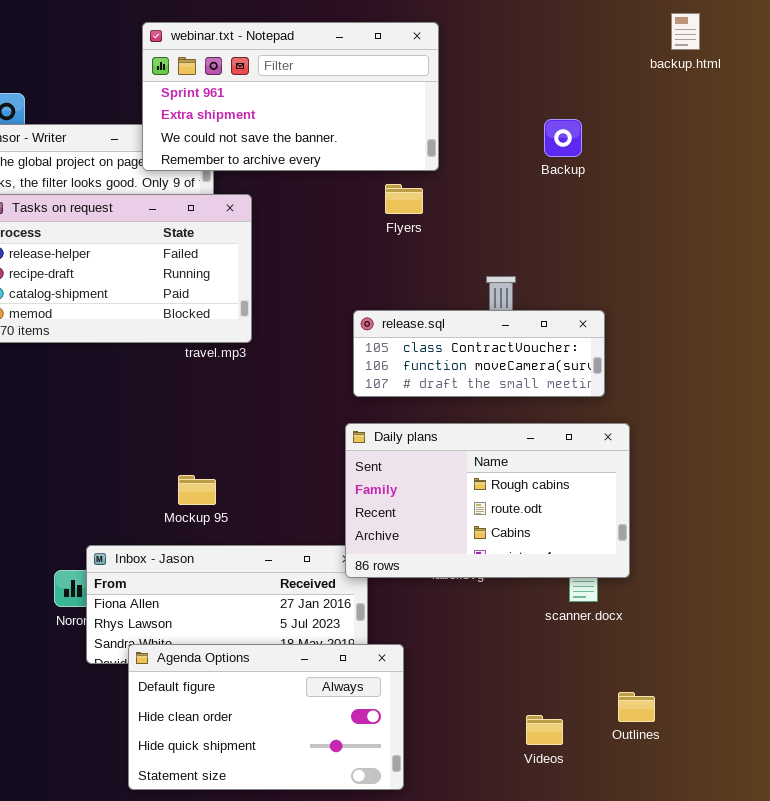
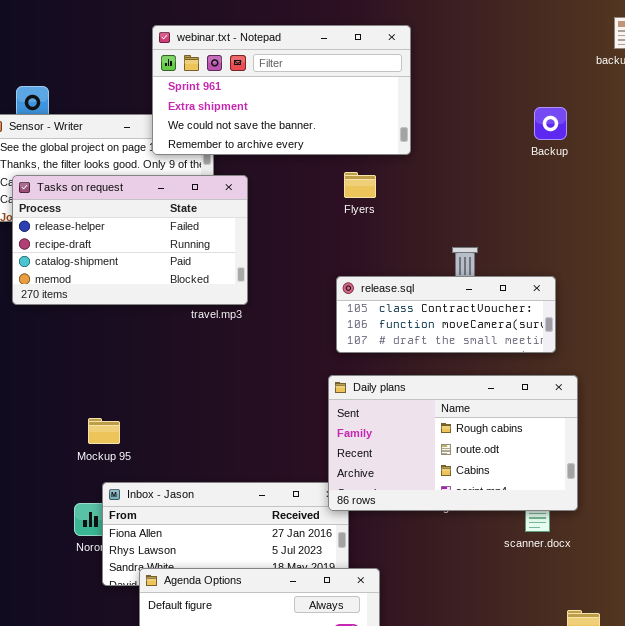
Backup: [544,119,582,157] -> [534,107,567,140], moved
Flyers: [385,184,423,214] -> [344,172,376,198], moved
Mockup 95: [178,475,216,505] -> [88,418,120,444], moved

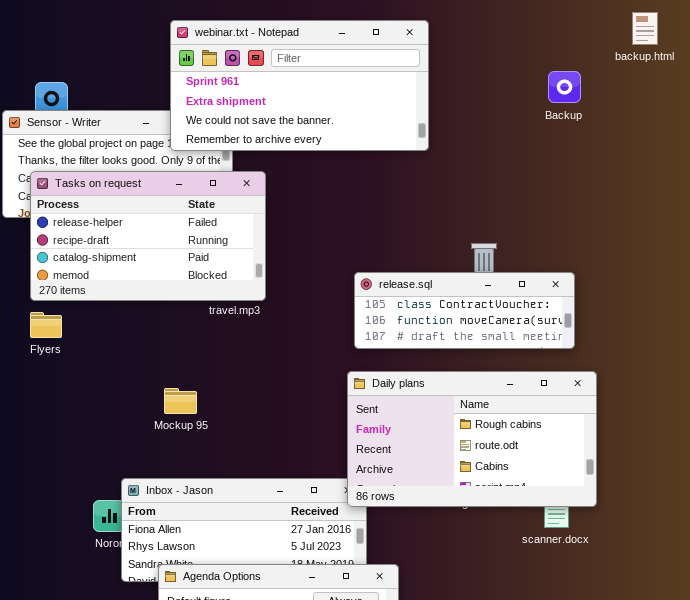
Backup: [534,107,567,140] -> [548,71,581,103], moved
Flyers: [344,172,376,198] -> [30,312,62,338], moved
Mockup 95: [88,418,120,444] -> [164,388,197,414], moved

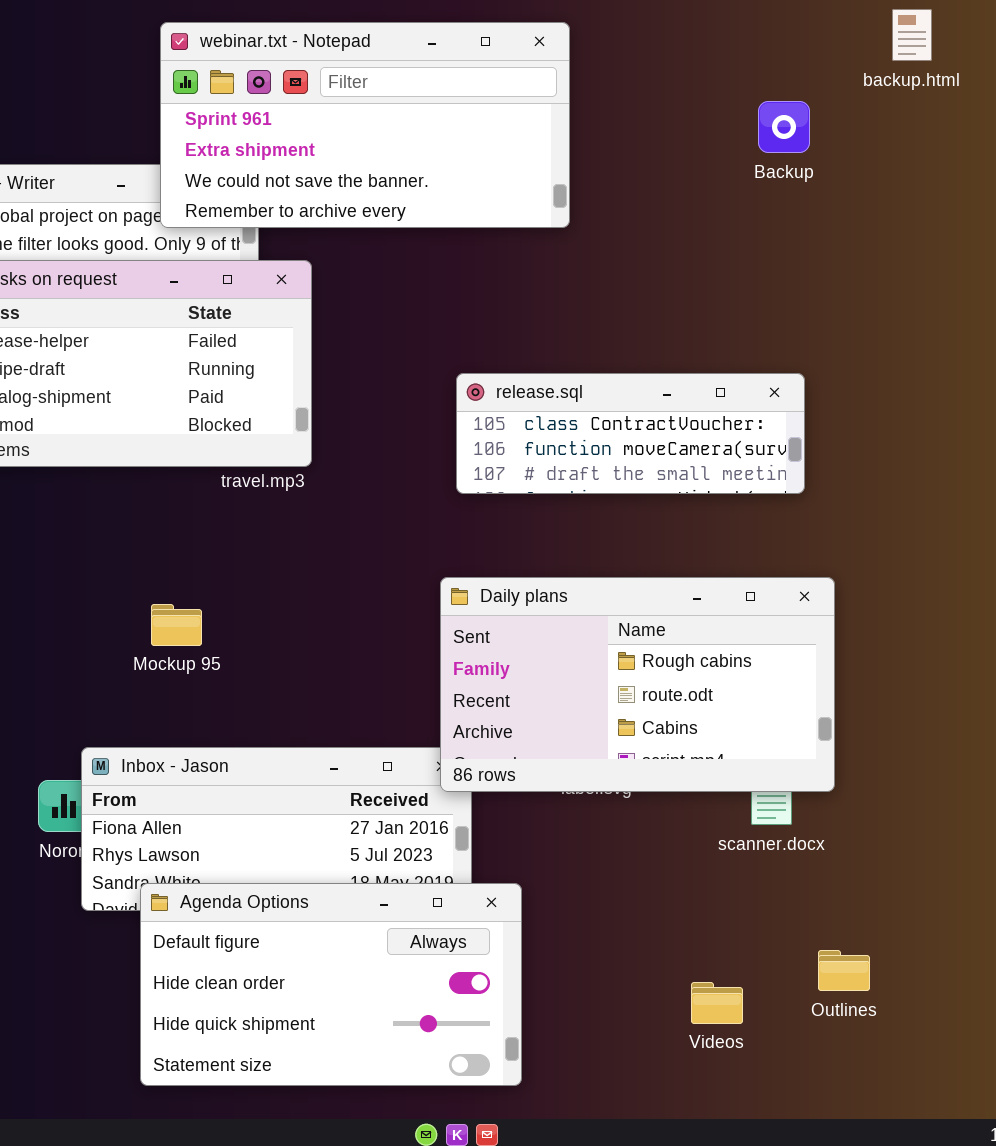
release.sql: [354,272,575,349] -> [456,373,805,494], moved

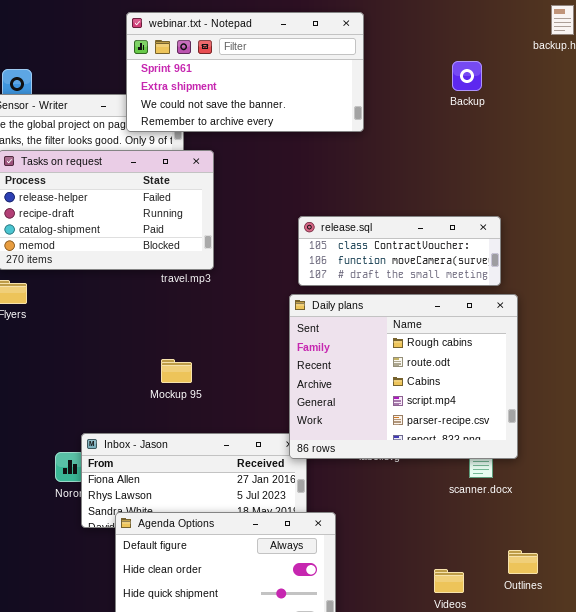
Backup: [758,101,810,153] -> [452,61,482,91], moved
Daily plans: [440,577,835,792] -> [289,294,518,459], resized
Mockup 95: [151,604,202,646] -> [161,359,192,383], moved

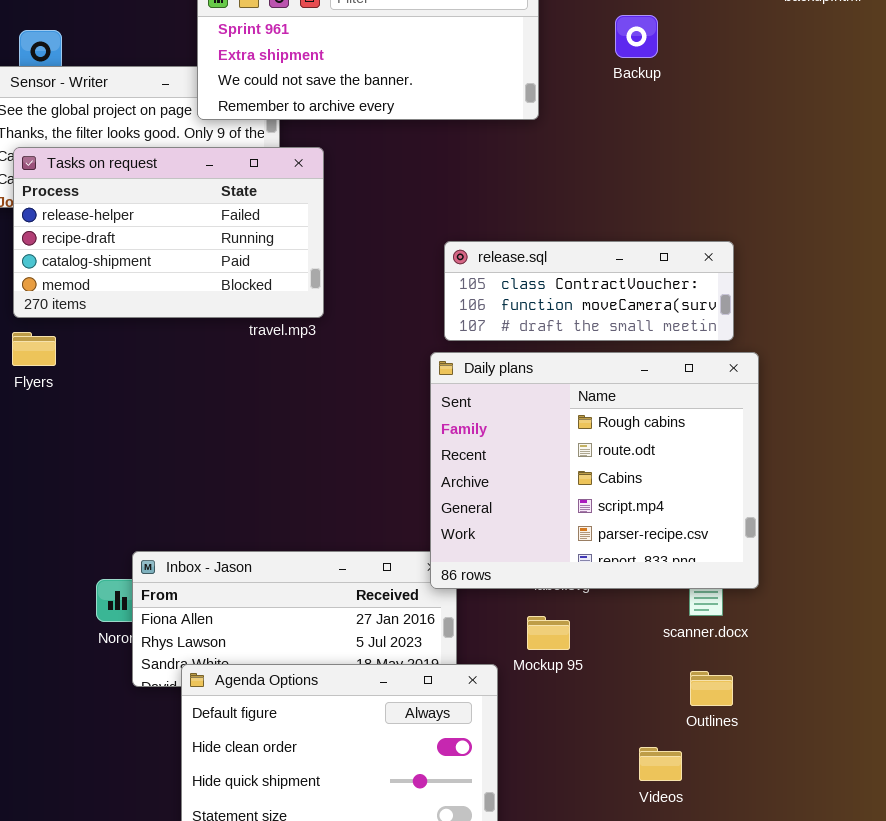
Backup: [452,61,482,91] -> [615,15,658,58], moved
Mockup 95: [161,359,192,383] -> [527,616,570,650], moved
Outlines: [508,550,538,574] -> [690,671,733,706], moved

